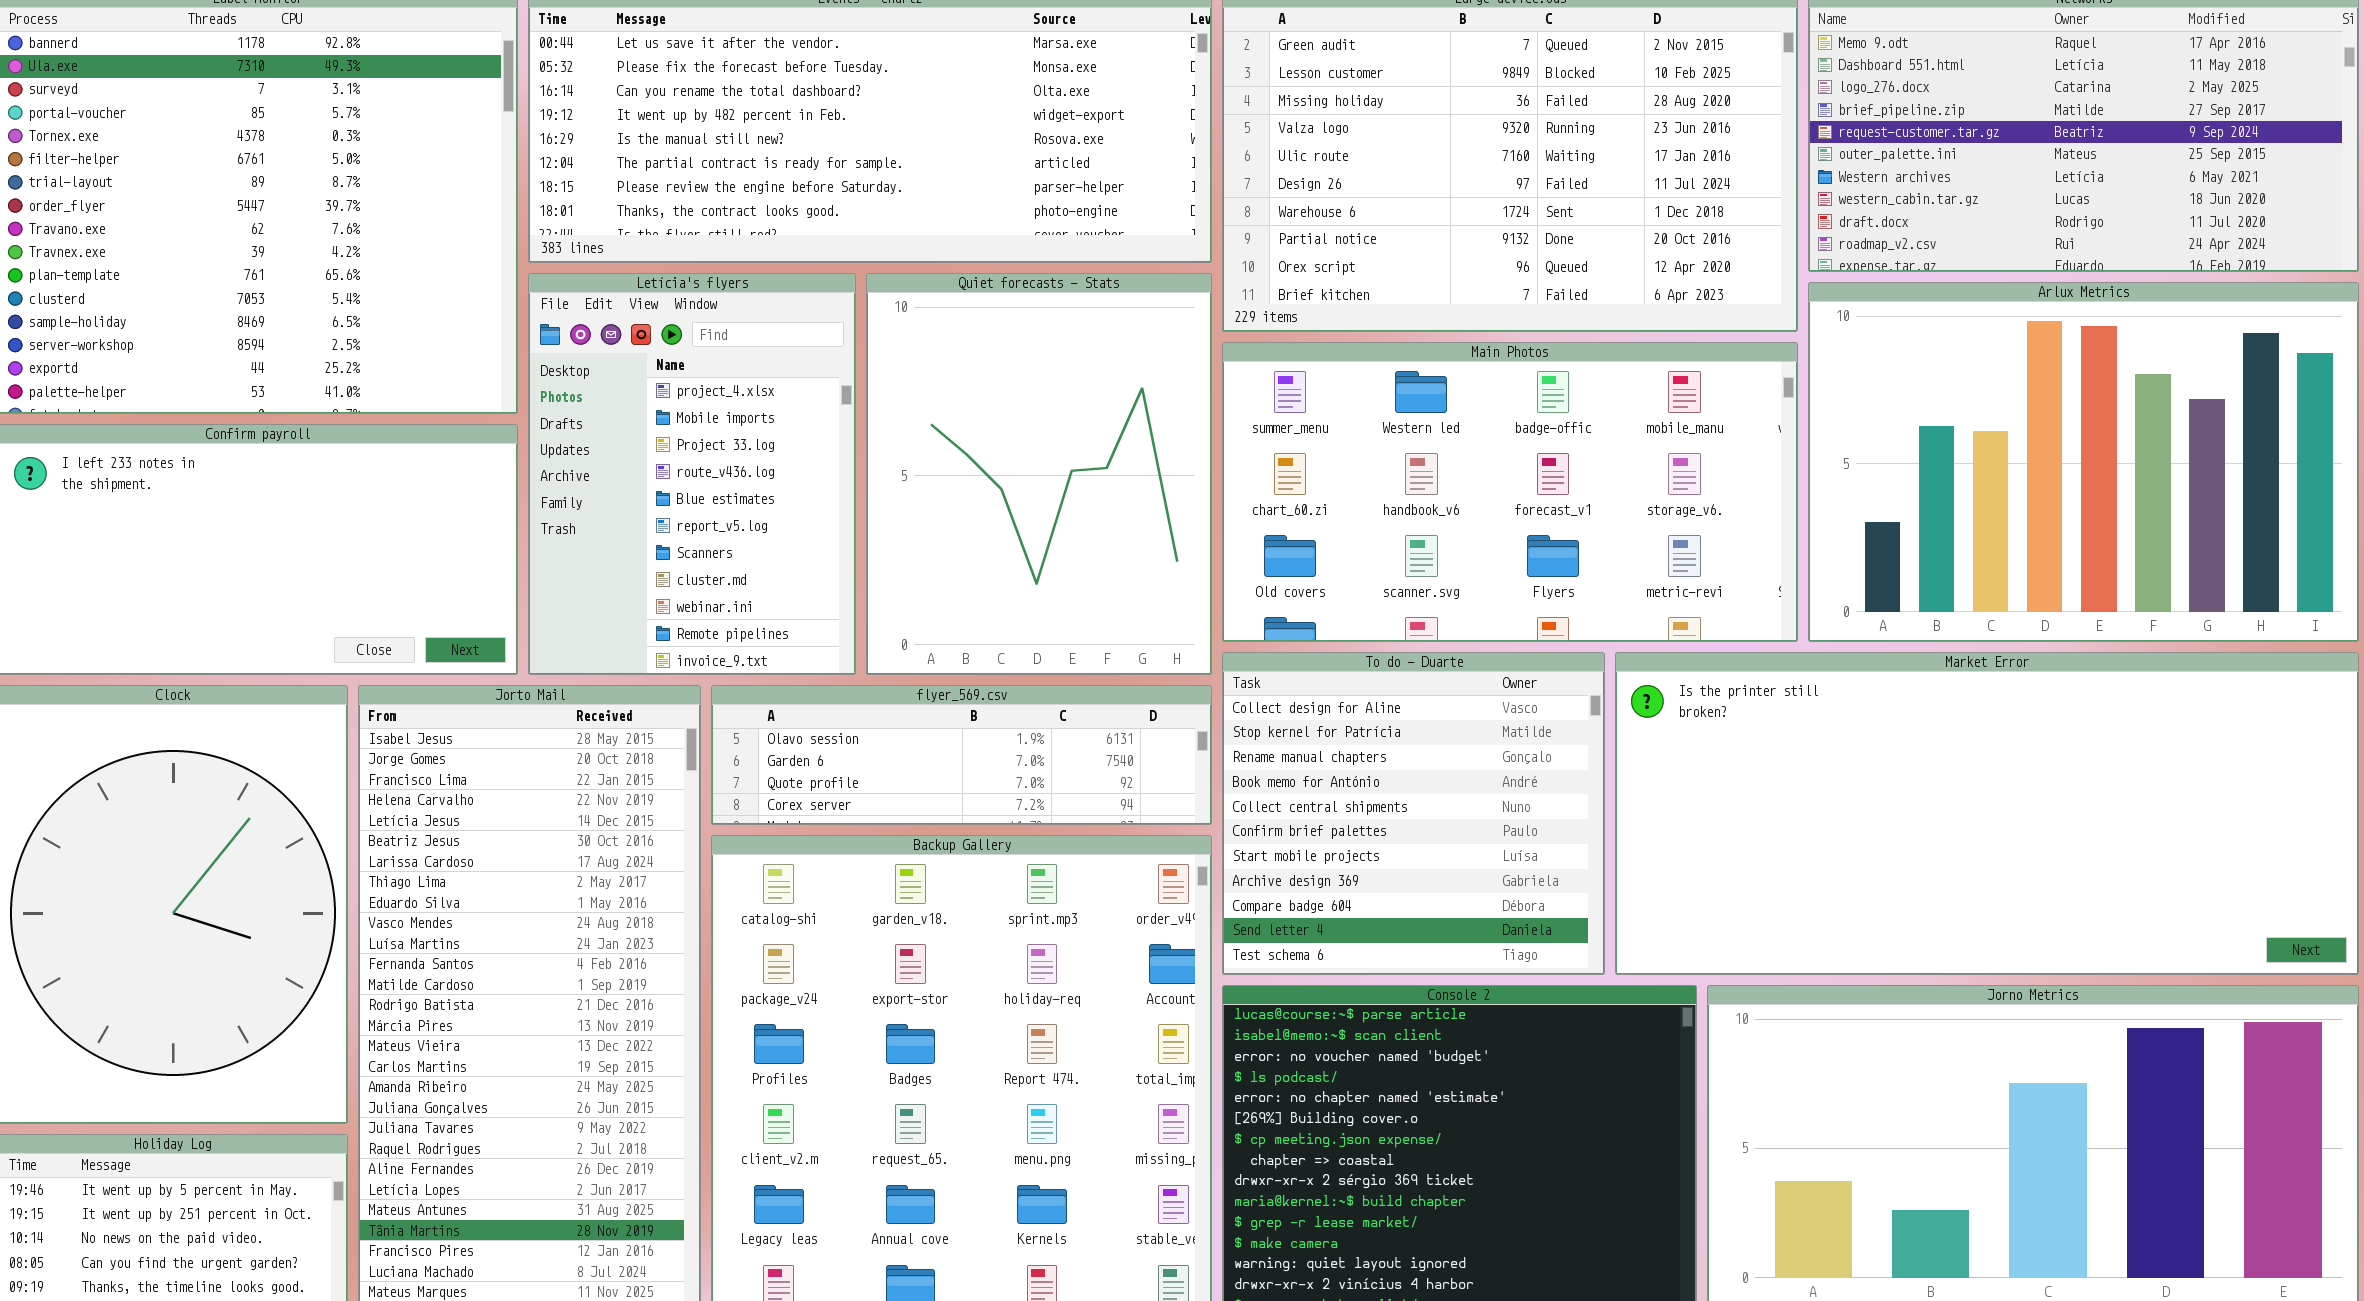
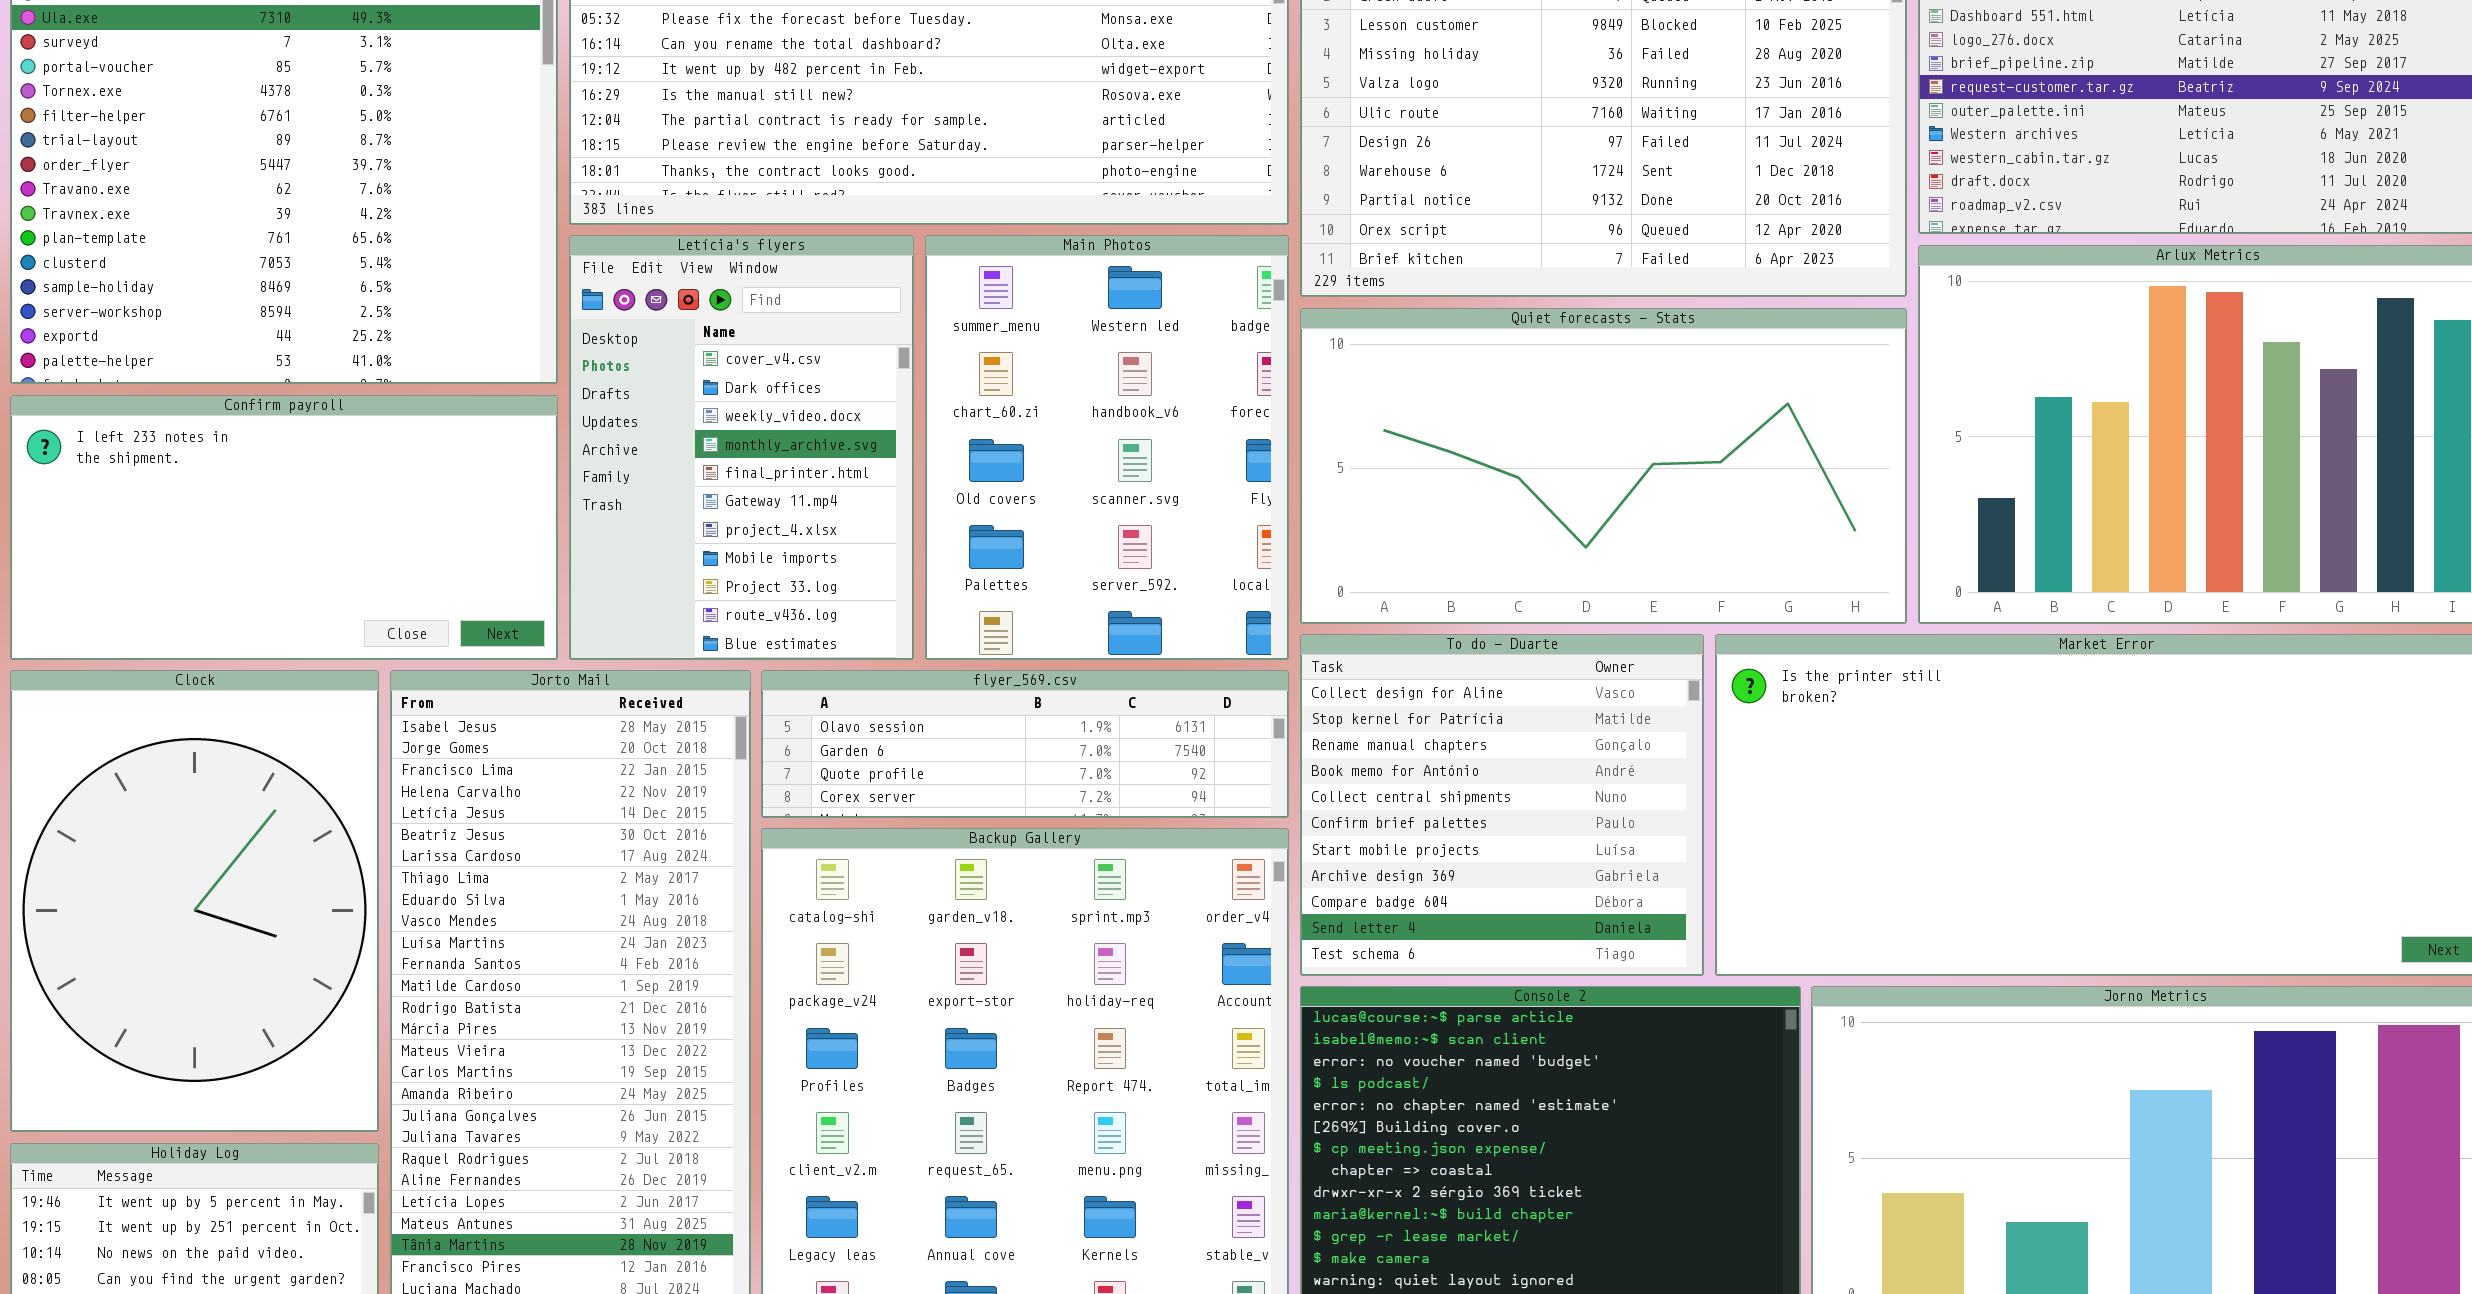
Letícia's flyers: [528,273,856,675] -> [569,235,914,660], scrolled up 6 rows
Quiet forecasts - Stats: [866,273,1212,675] -> [1300,308,1907,624], moved, resized
Main Photos: [1222,342,1798,642] -> [925,235,1289,660], moved, resized

